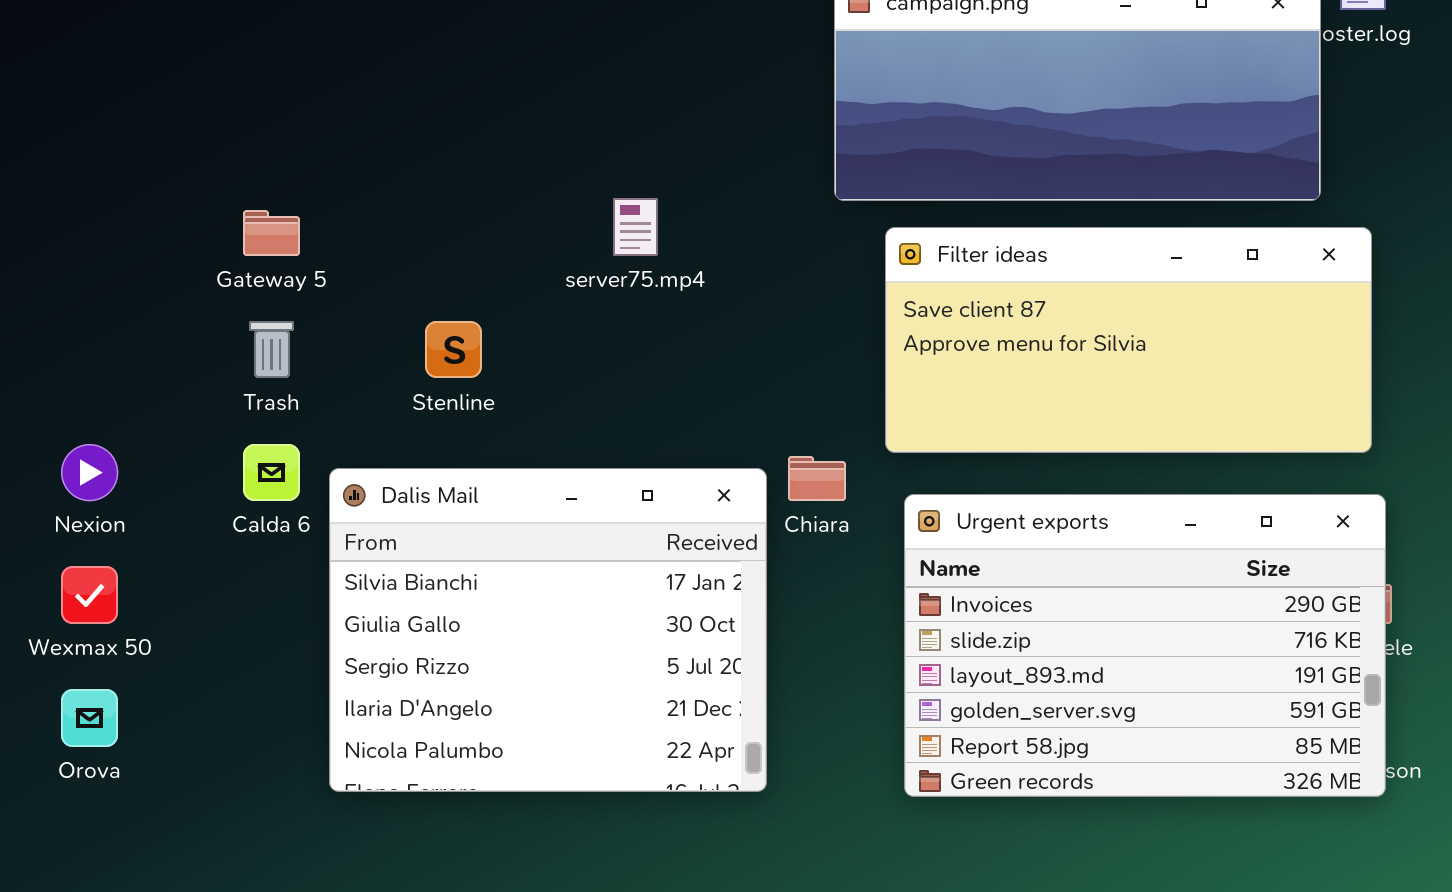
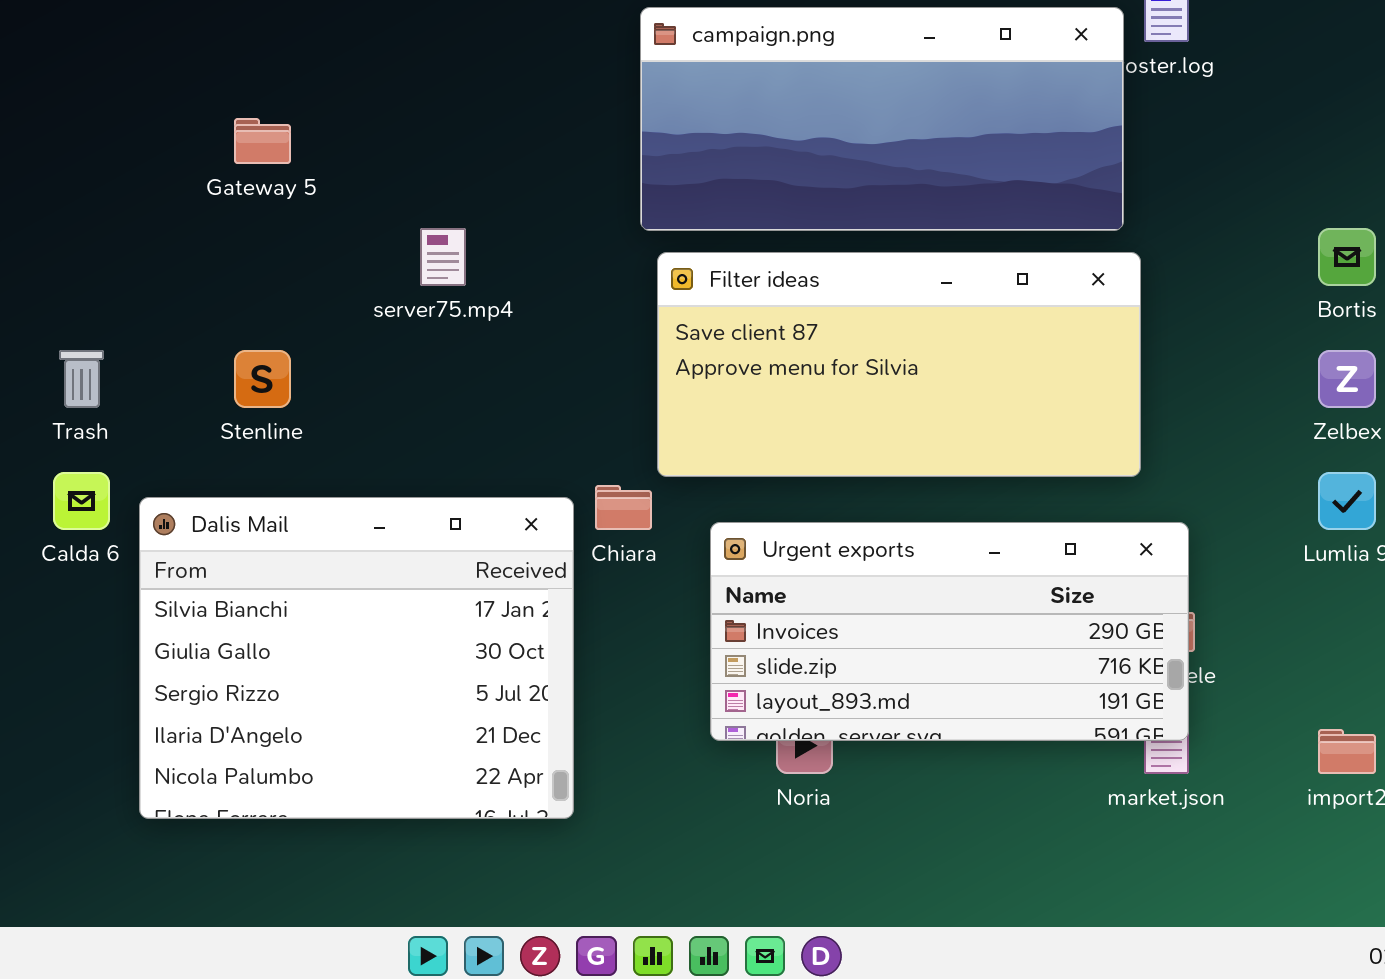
Gateway 5: [243,210,300,256] -> [234,118,291,164], moved
Filter ideas: [885,227,1372,453] -> [657,252,1141,477], moved
Urgent exports: [904,494,1386,797] -> [710,522,1189,741], resized

